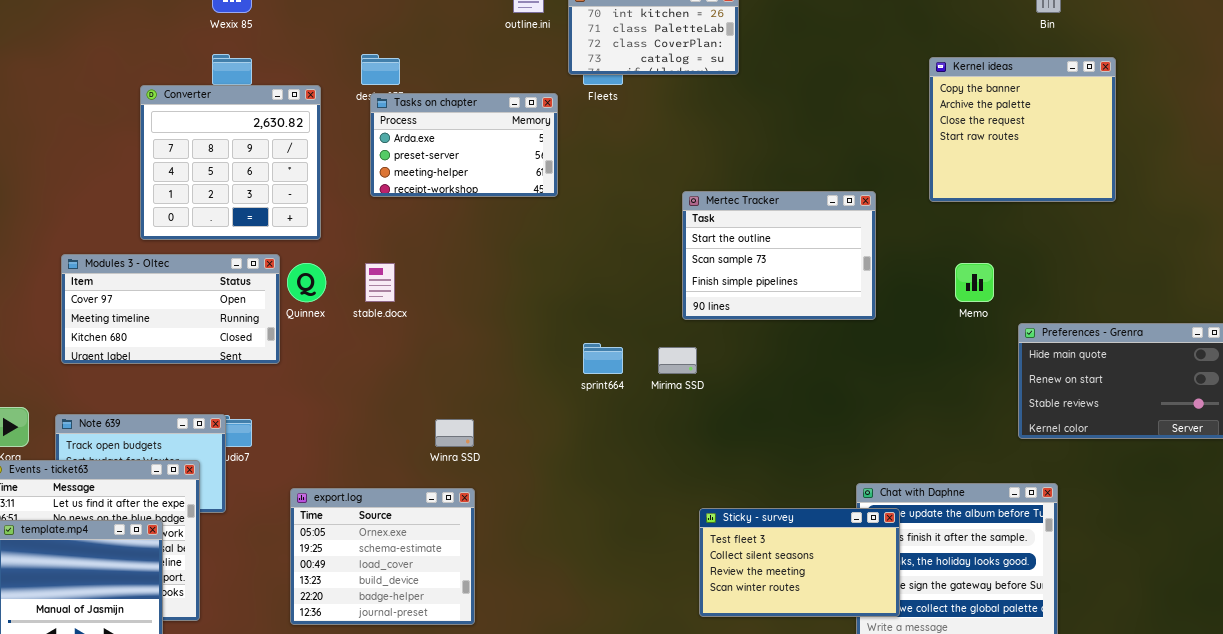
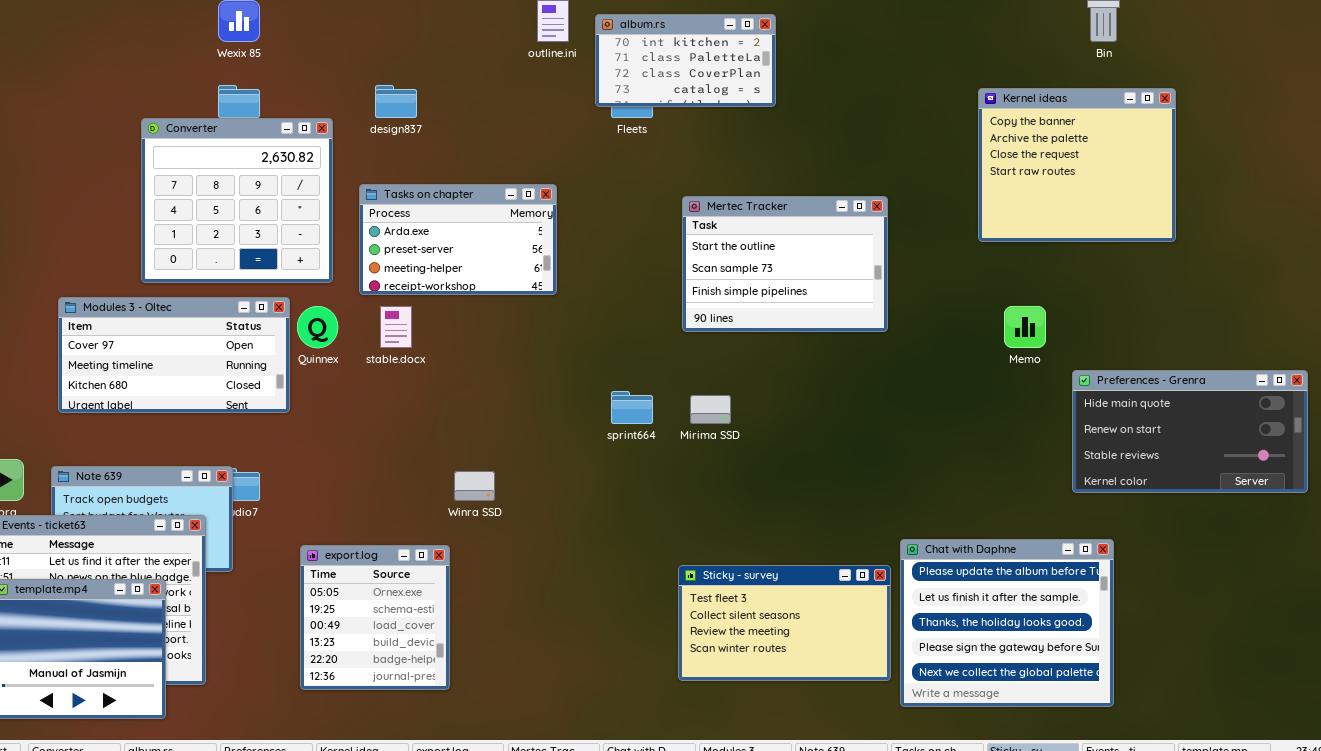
Tasks on chapter: [370,93,558,197] -> [359,184,557,295], moved
Mertec Tracker: [682,191,876,320] -> [682,196,888,332], moved
export.log: [290,488,475,625] -> [300,545,450,690], resized
Sticky - survey: [699,508,900,617] -> [678,565,891,681], moved

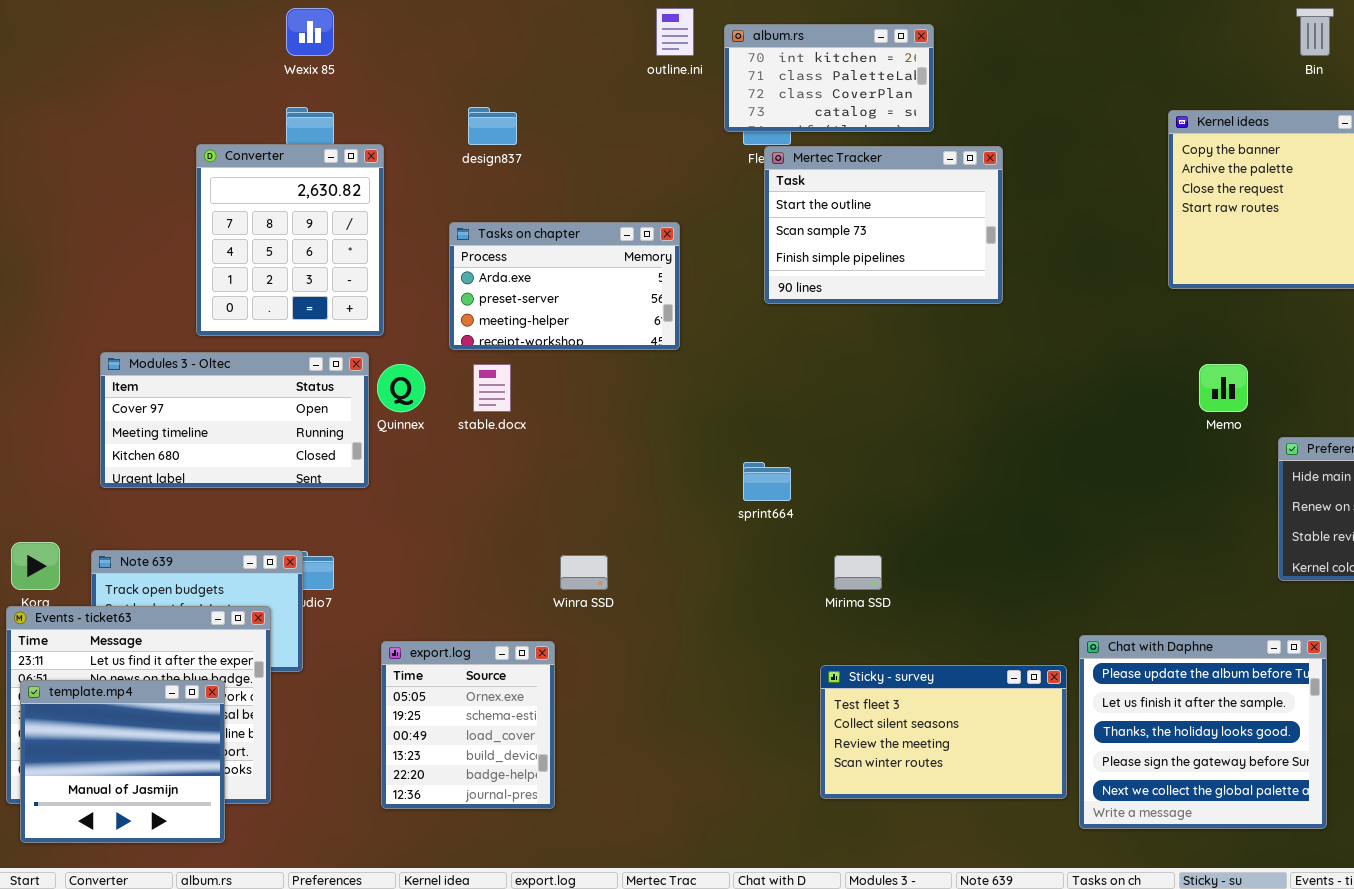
Converter: [141,118,333,283] -> [196,144,384,336], resized
Mertec Tracker: [682,196,888,332] -> [764,146,1003,304], moved
Mirima SSD: [690,395,731,424] -> [834,555,882,590], moved

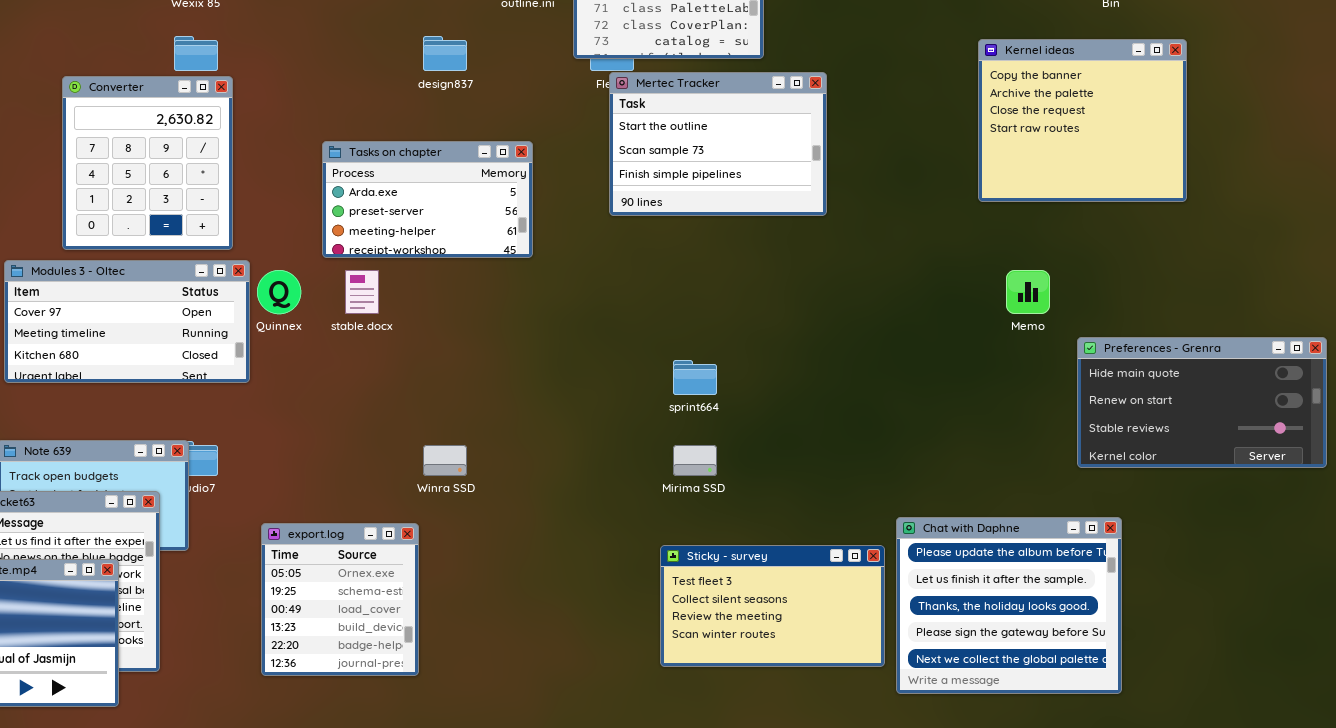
design837: [468,107,517,145] -> [423,36,467,71], moved
Converter: [196,144,384,336] -> [62,76,233,250], moved
sprint664: [743,462,791,501] -> [673,360,717,395], moved

